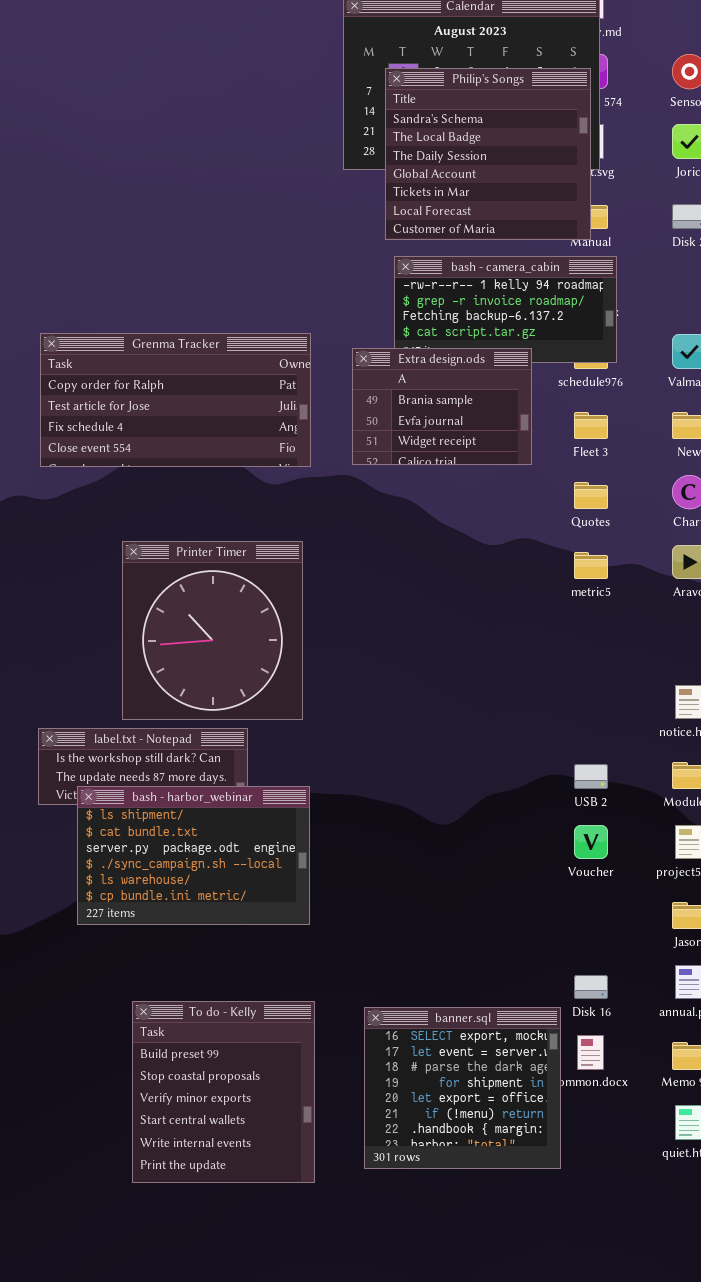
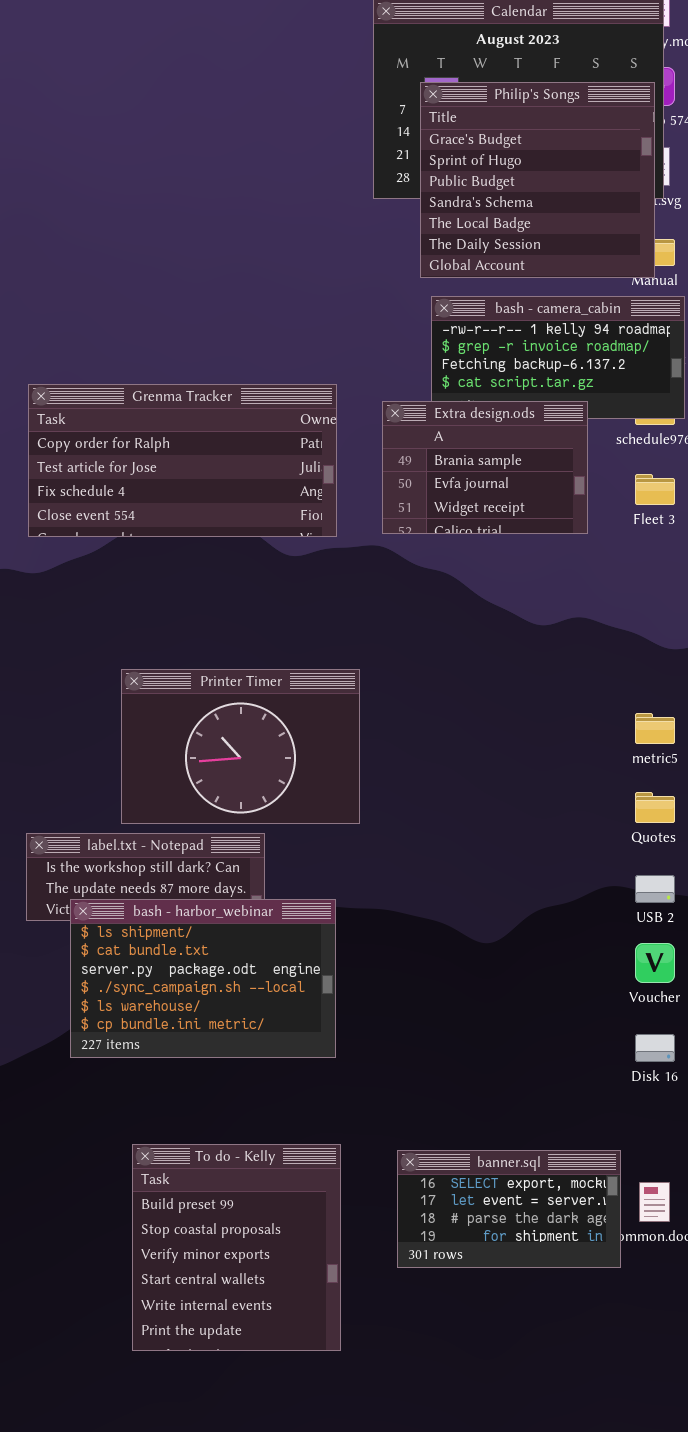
Philip's Songs: [385,68,591,240] -> [420,82,655,278], scrolled up 3 rows
Quotes: [574,482,608,509] -> [635,792,675,823], moved
Printer Timer: [122,541,303,720] -> [121,669,360,824], resized
metric5: [574,552,608,579] -> [635,713,675,744], moved
Disk 16: [574,975,608,999] -> [635,1034,675,1062], moved
banner.sql: [364,1007,561,1169] -> [397,1150,621,1268], resized

